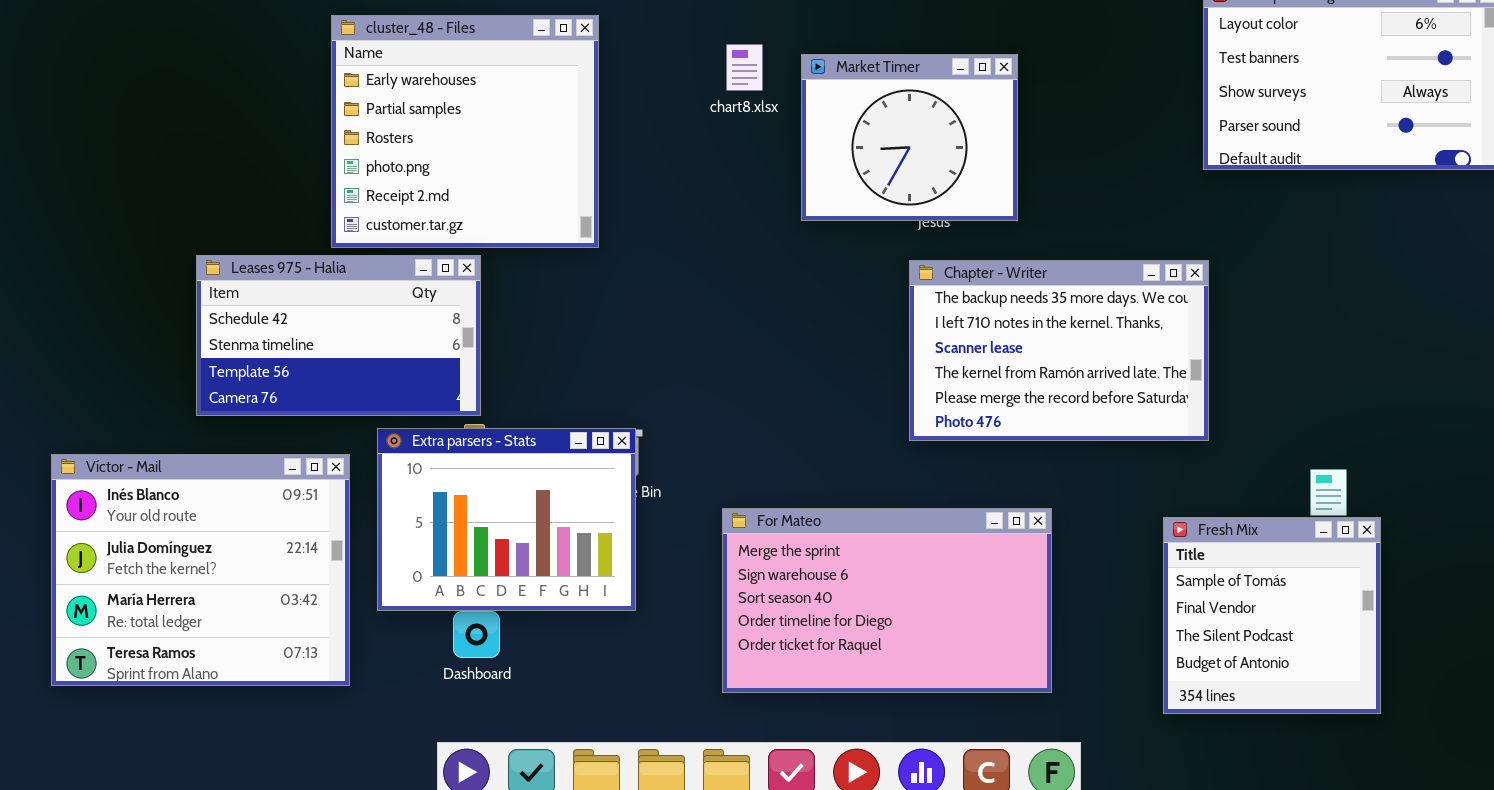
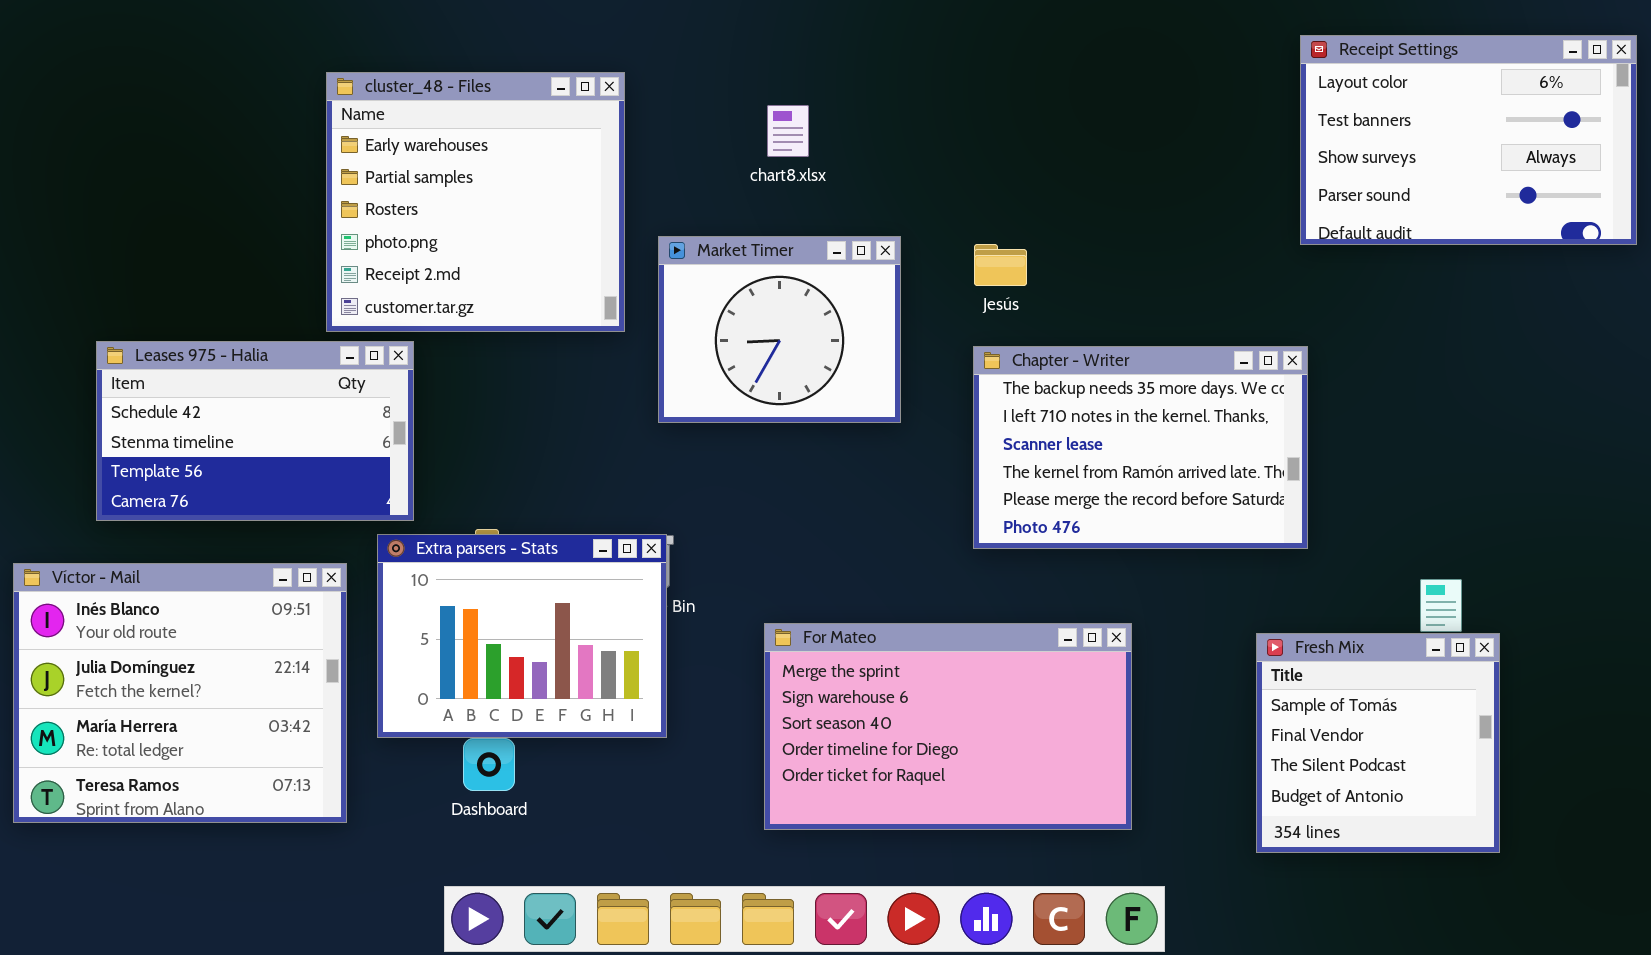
Market Timer: [801,54,1018,221] -> [658,236,901,423], moved
Leases 975 - Halia: [196,255,481,416] -> [96,341,414,521], moved

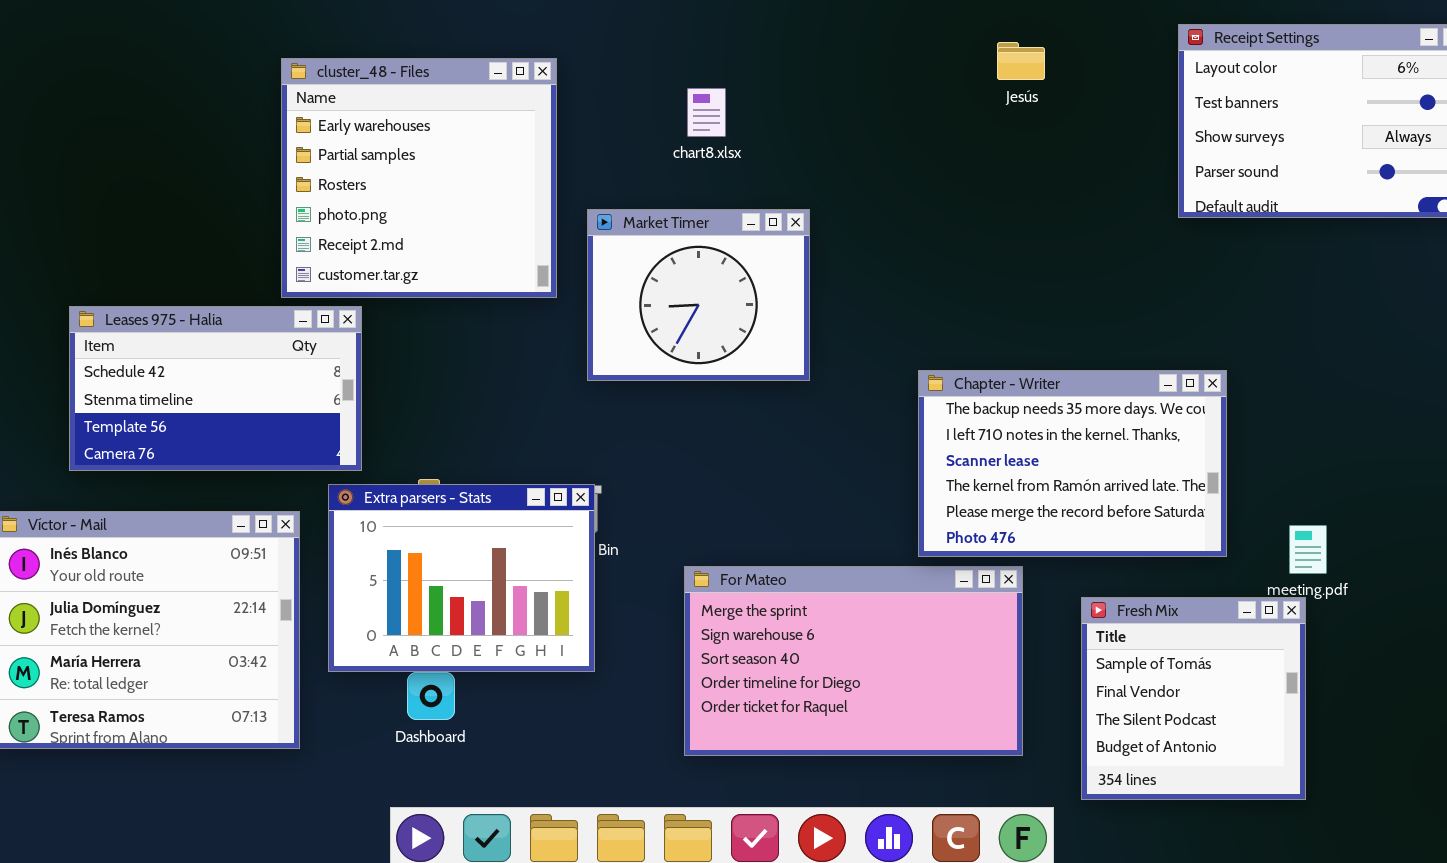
Jesús: [974,244,1027,286] -> [997,42,1045,80], moved
Chapter - Writer: [973,346,1308,549] -> [918,370,1227,557], moved
Fresh Mix: [1256,633,1500,853] -> [1081,597,1306,800], moved

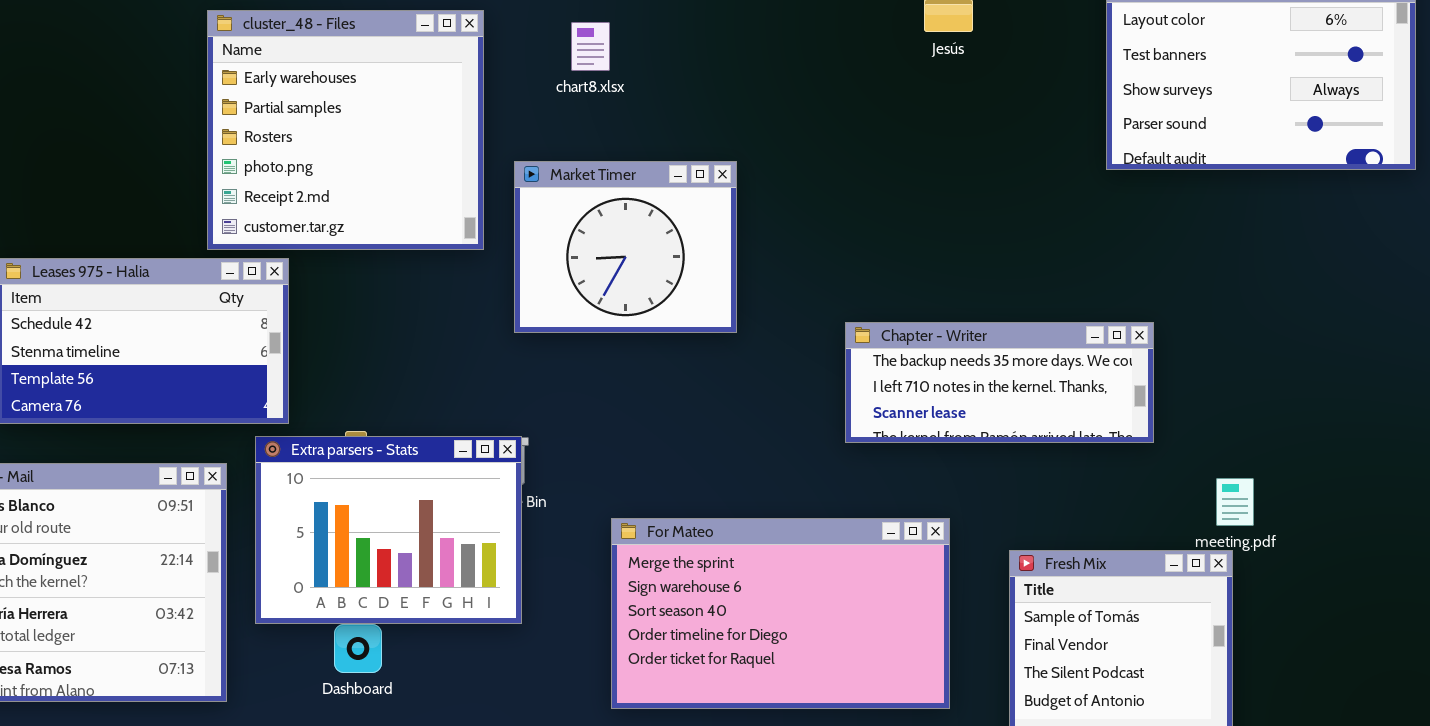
chart8.xlsx: [687,88,726,137] -> [571,22,610,71], moved
Chapter - Writer: [918,370,1227,557] -> [845,322,1154,443], resized

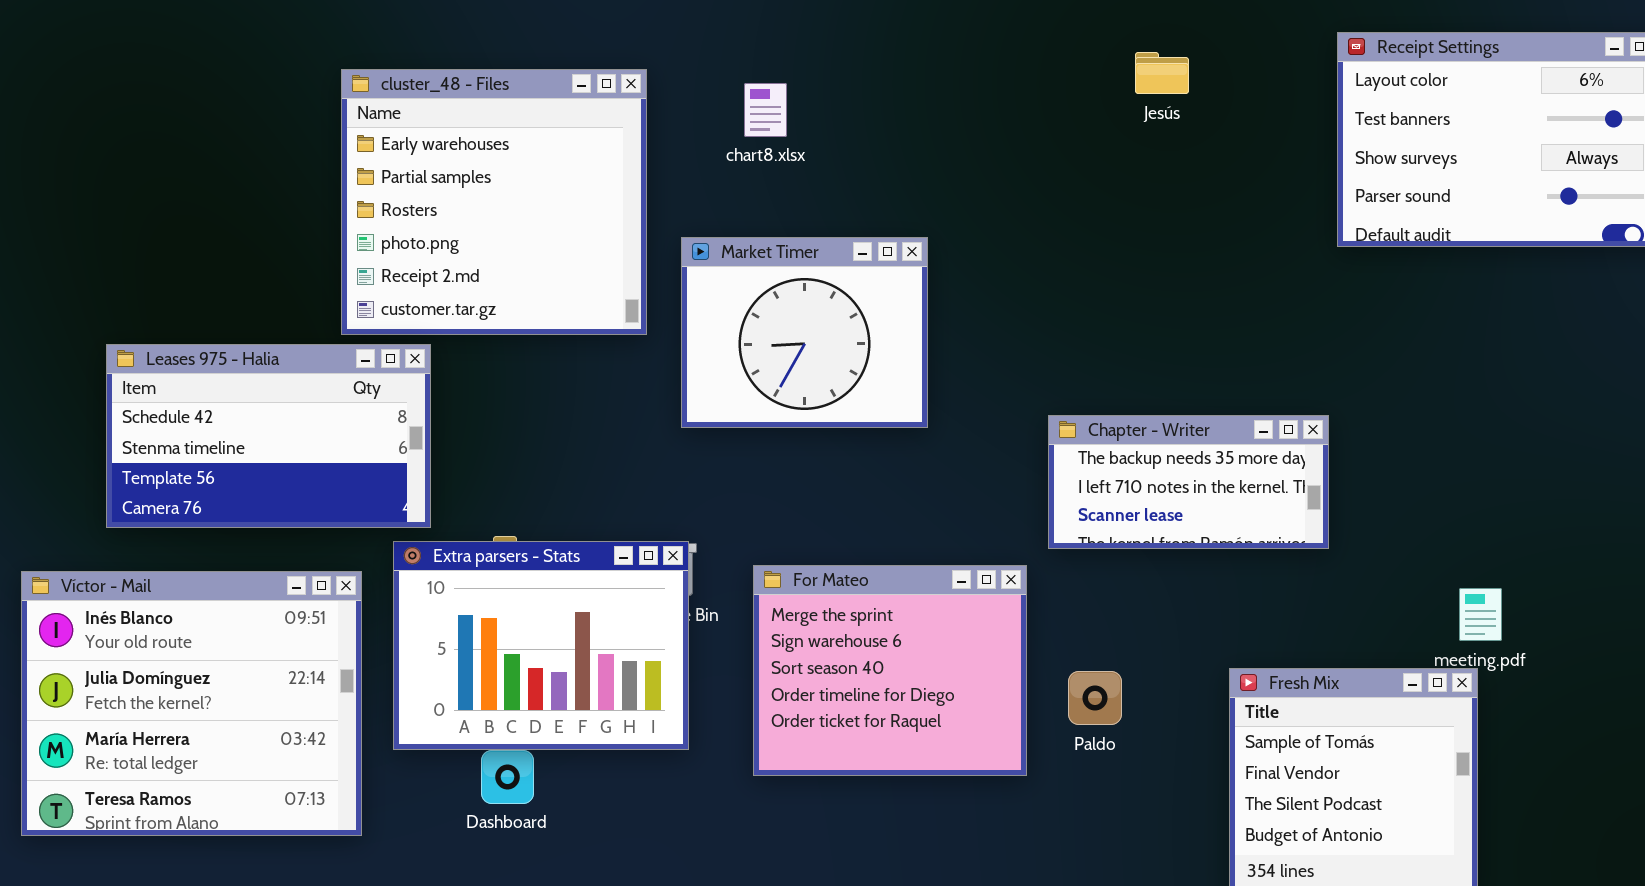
Chapter - Writer: [845,322,1154,443] -> [1048,415,1329,549], resized
For Mateo: [611,518,950,709] -> [753,565,1027,776], moved, resized

